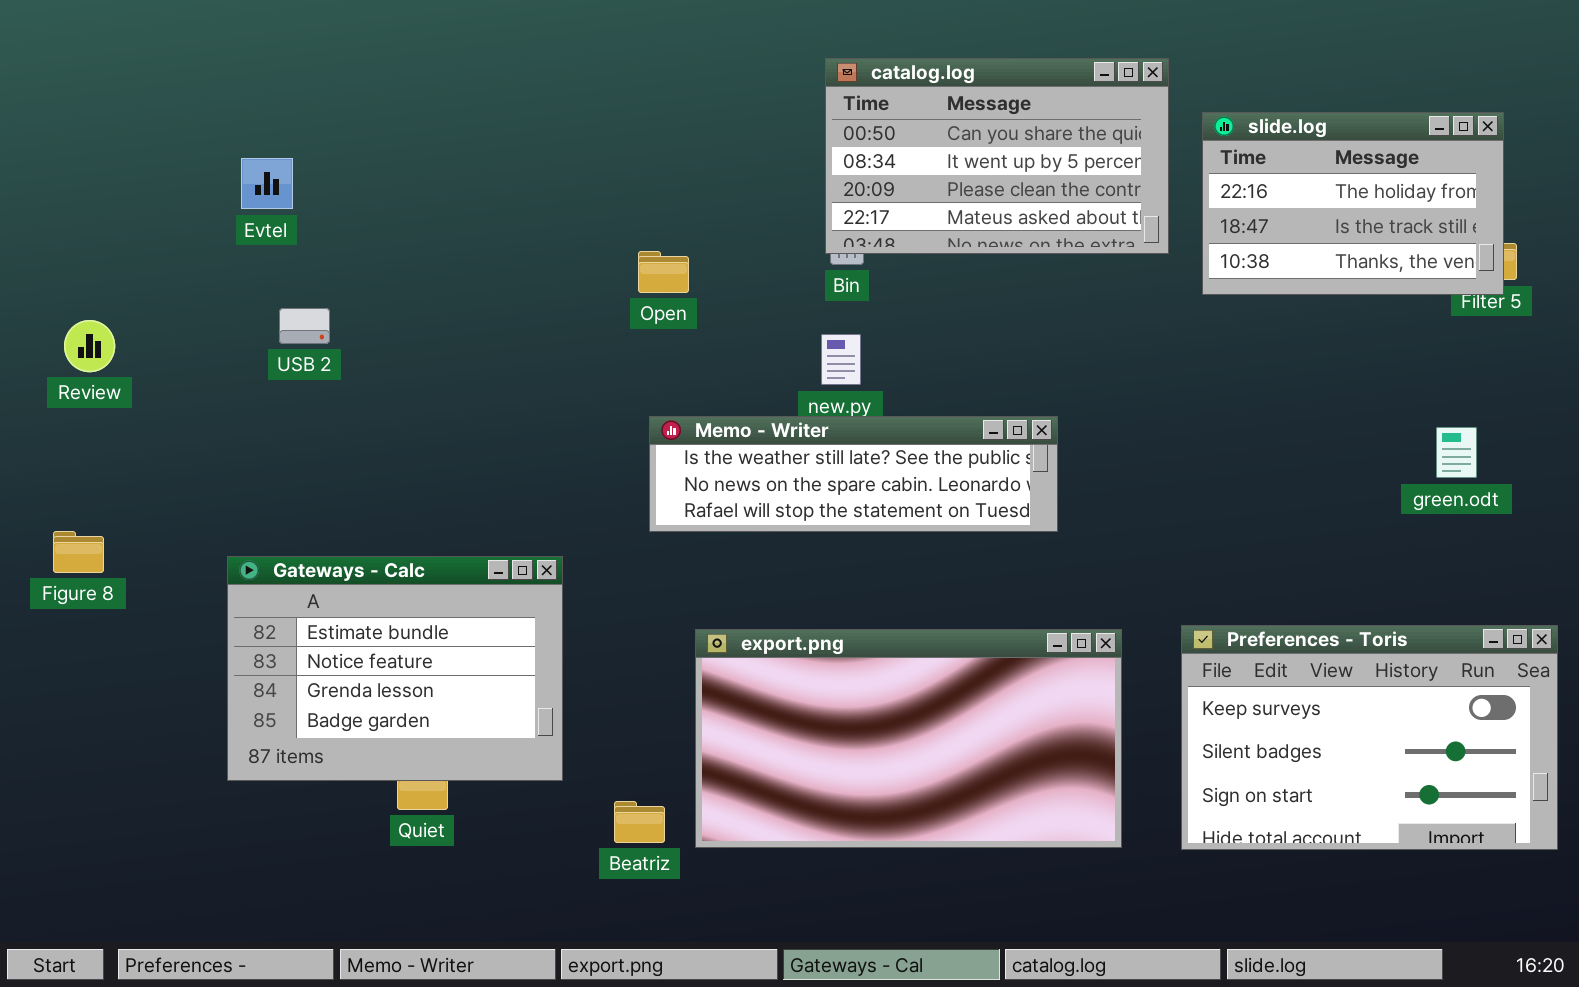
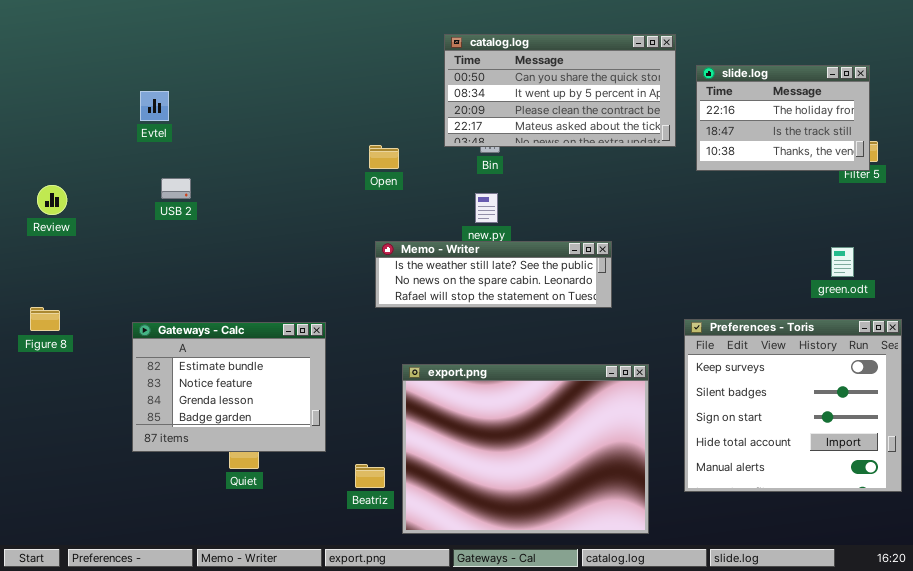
catalog.log: [825,58,1169,254] -> [444,34,676,147], resized
Preferences - Toris: [1181,625,1558,850] -> [684,319,902,492], resized
export.png: [695,629,1122,848] -> [402,364,649,534], resized

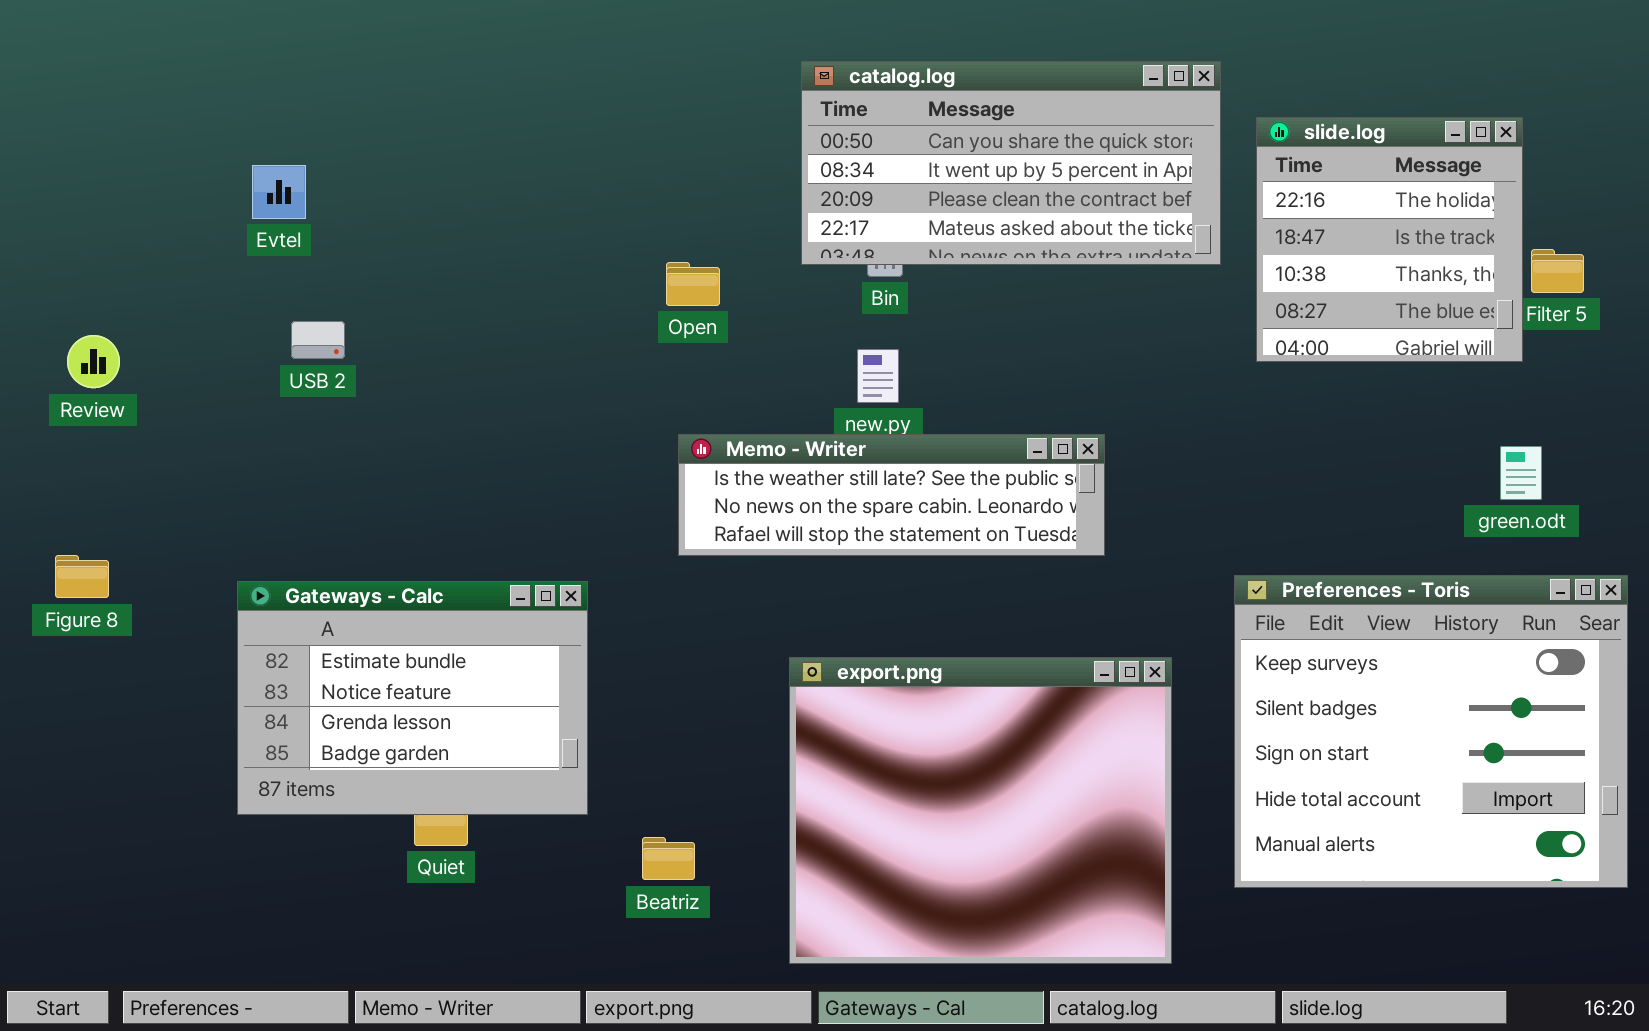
slide.log: [696,65,870,171] -> [1256,117,1523,362], resized
export.png: [402,364,649,534] -> [789,657,1172,964], resized

